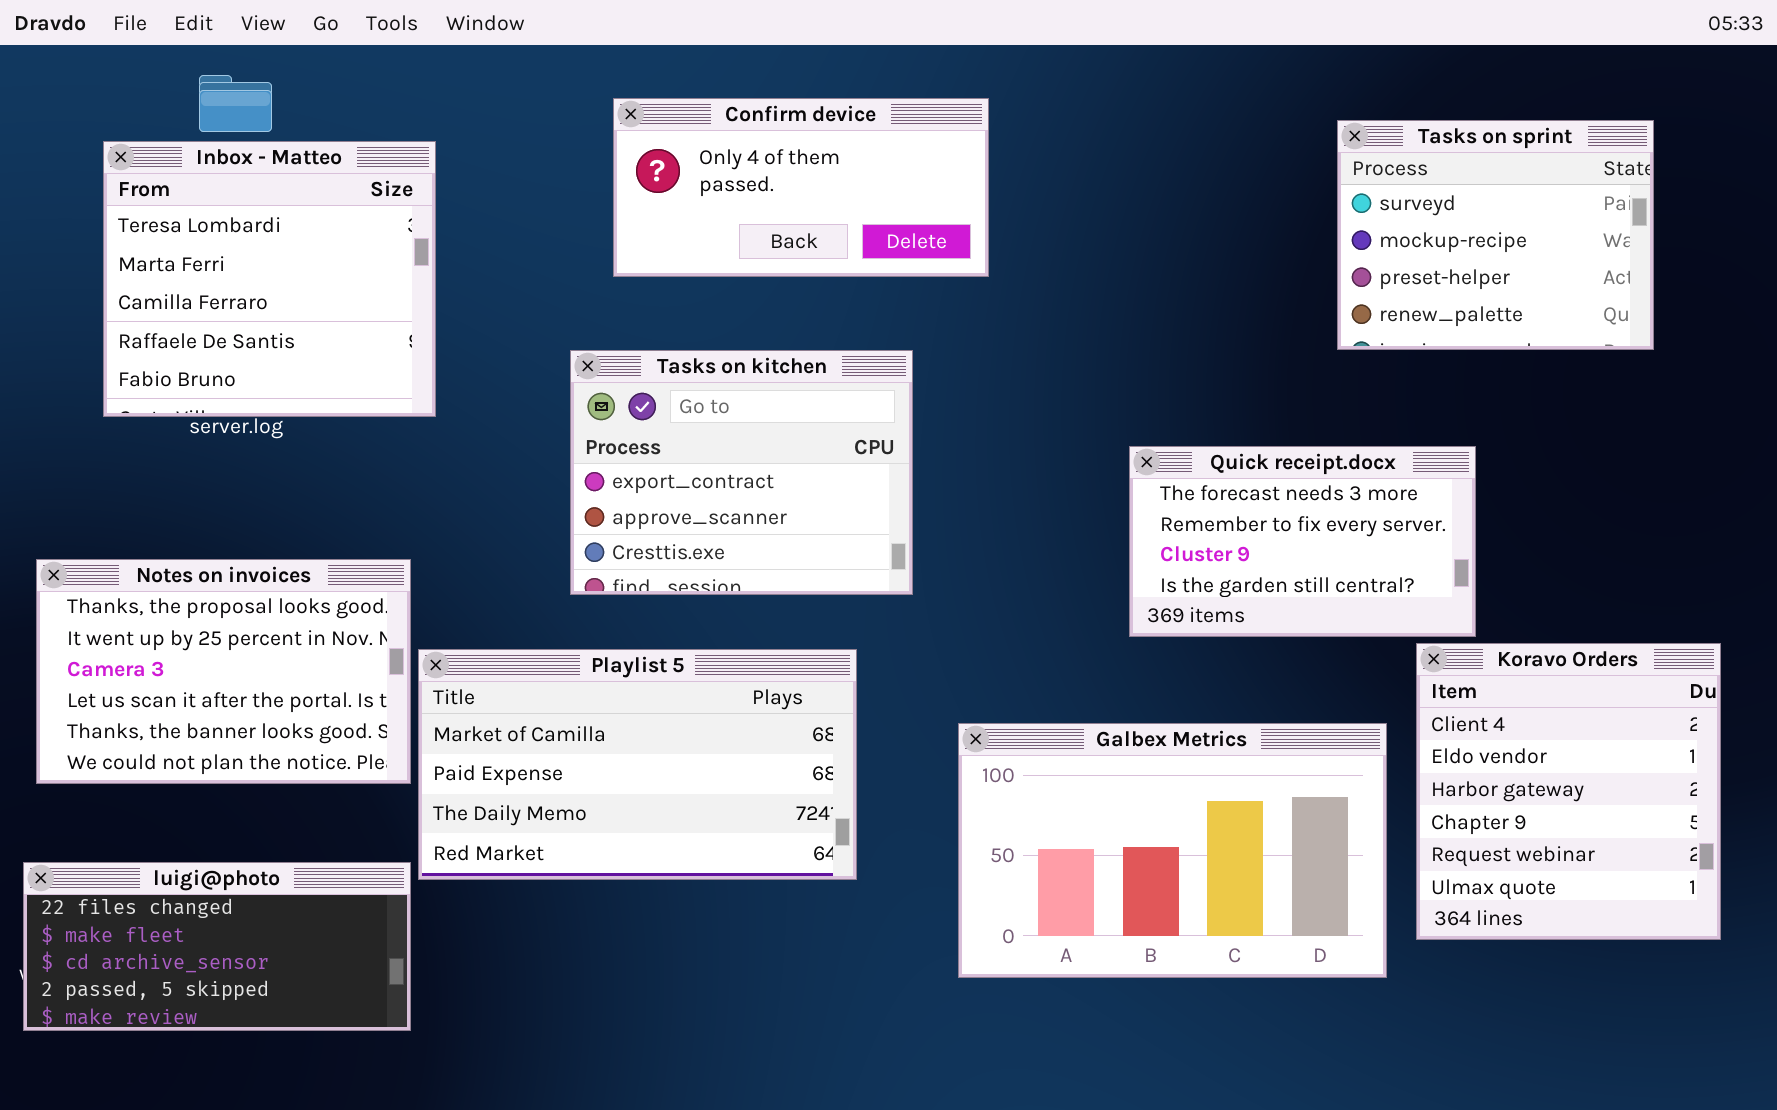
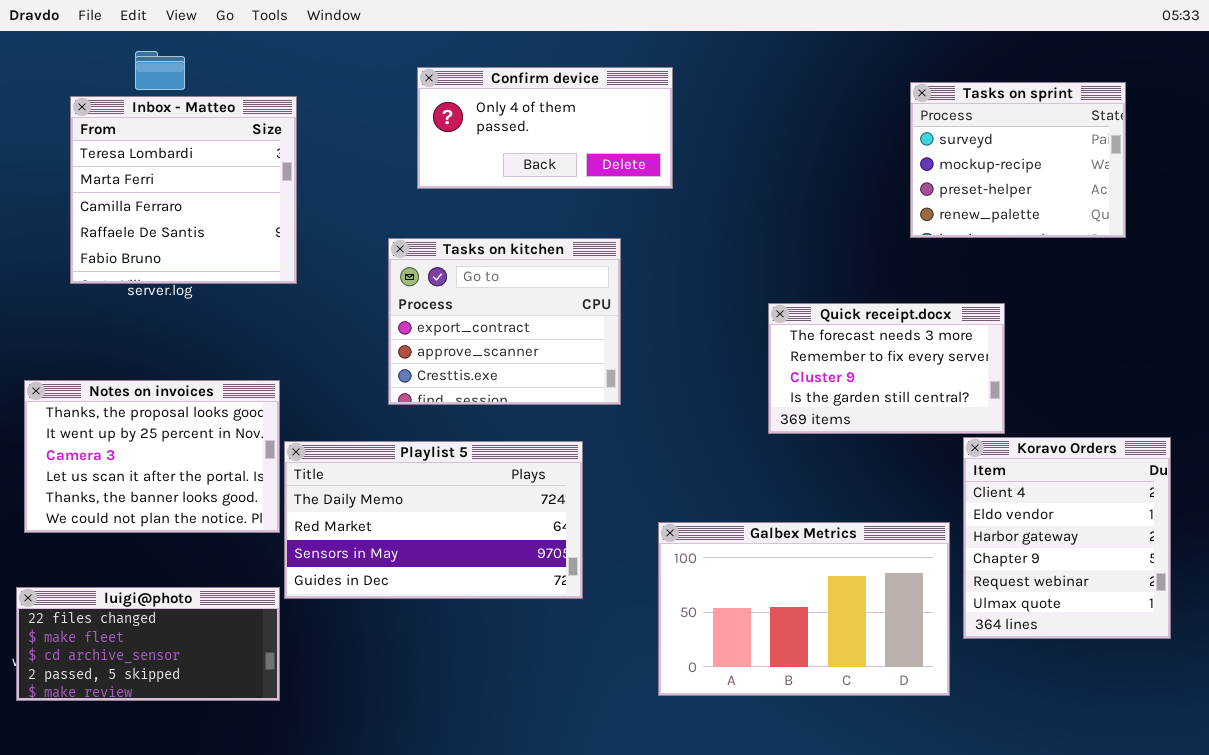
Playlist 5: [418,649,857,880] -> [284,441,583,599], scrolled down 2 rows
Galbex Metrics: [958,723,1387,978] -> [658,522,950,696], moved

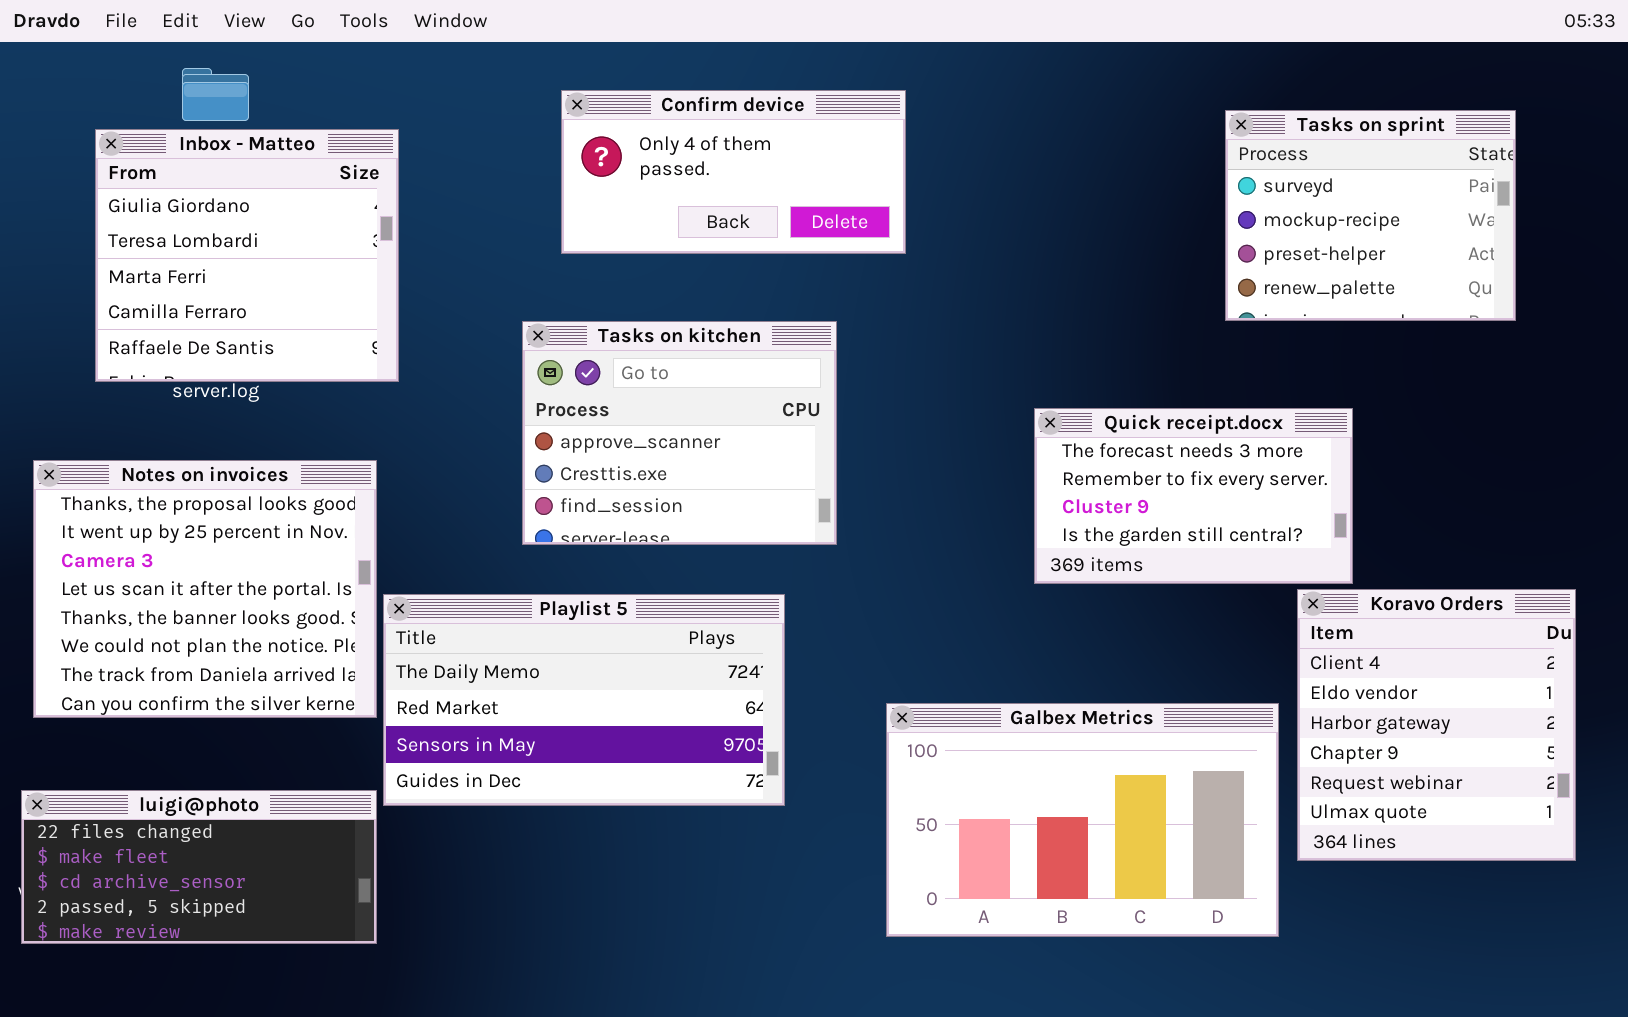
Inbox - Matteo: [70,96,297,284] -> [95,129,399,382], scrolled up 1 row
Tasks on kitchen: [388,238,621,405] -> [522,321,837,545], scrolled down 1 row
Notes on invoices: [24,380,280,533] -> [33,460,377,718], resized

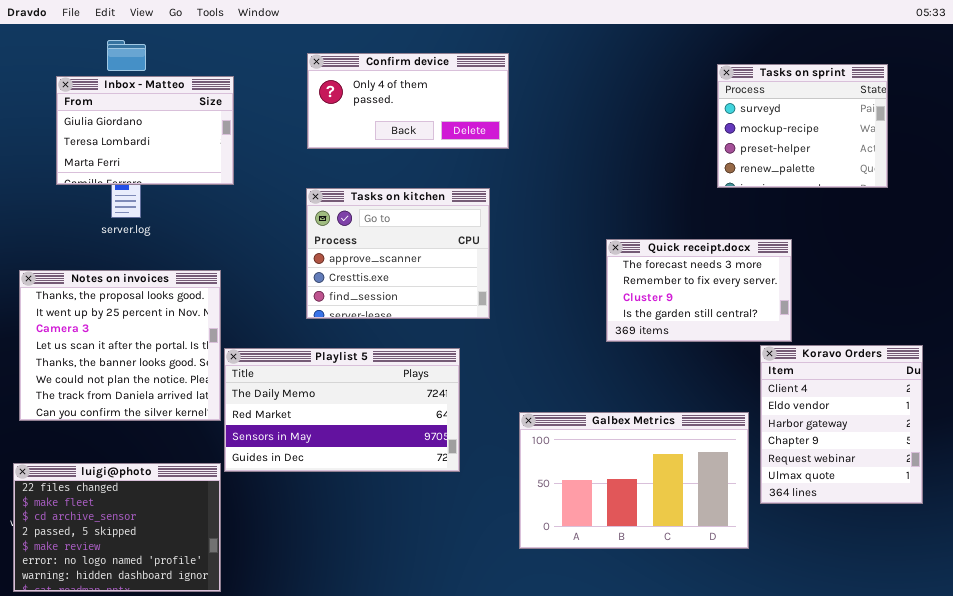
Confirm device: [561,90,906,254] -> [307,53,509,149], moved
Inbox - Matteo: [95,129,399,382] -> [56,76,234,185], resized
luigi@photo: [21,790,377,944] -> [13,463,221,592], resized

